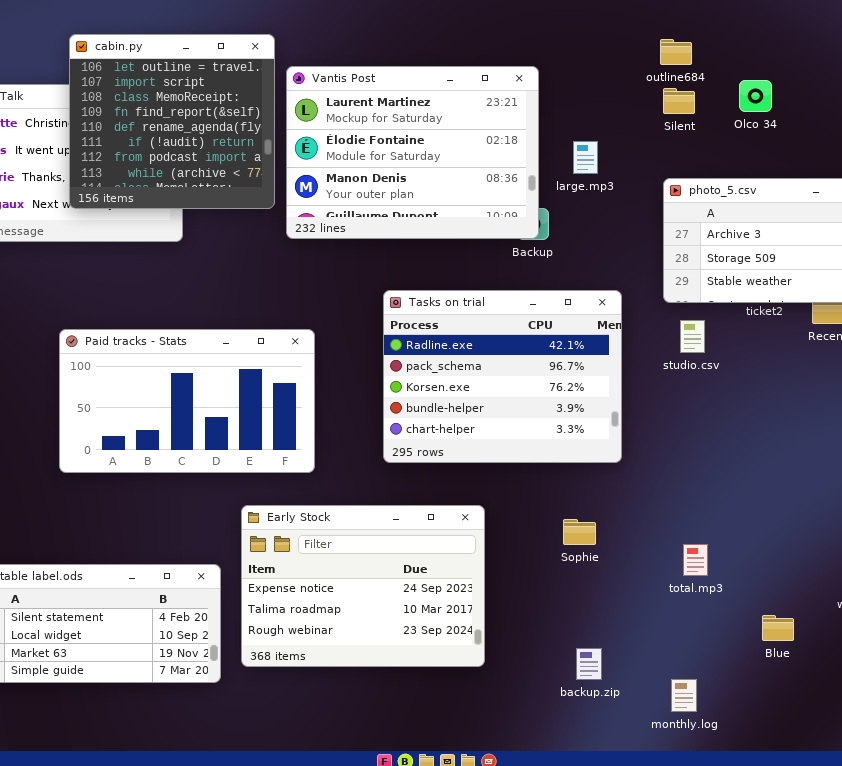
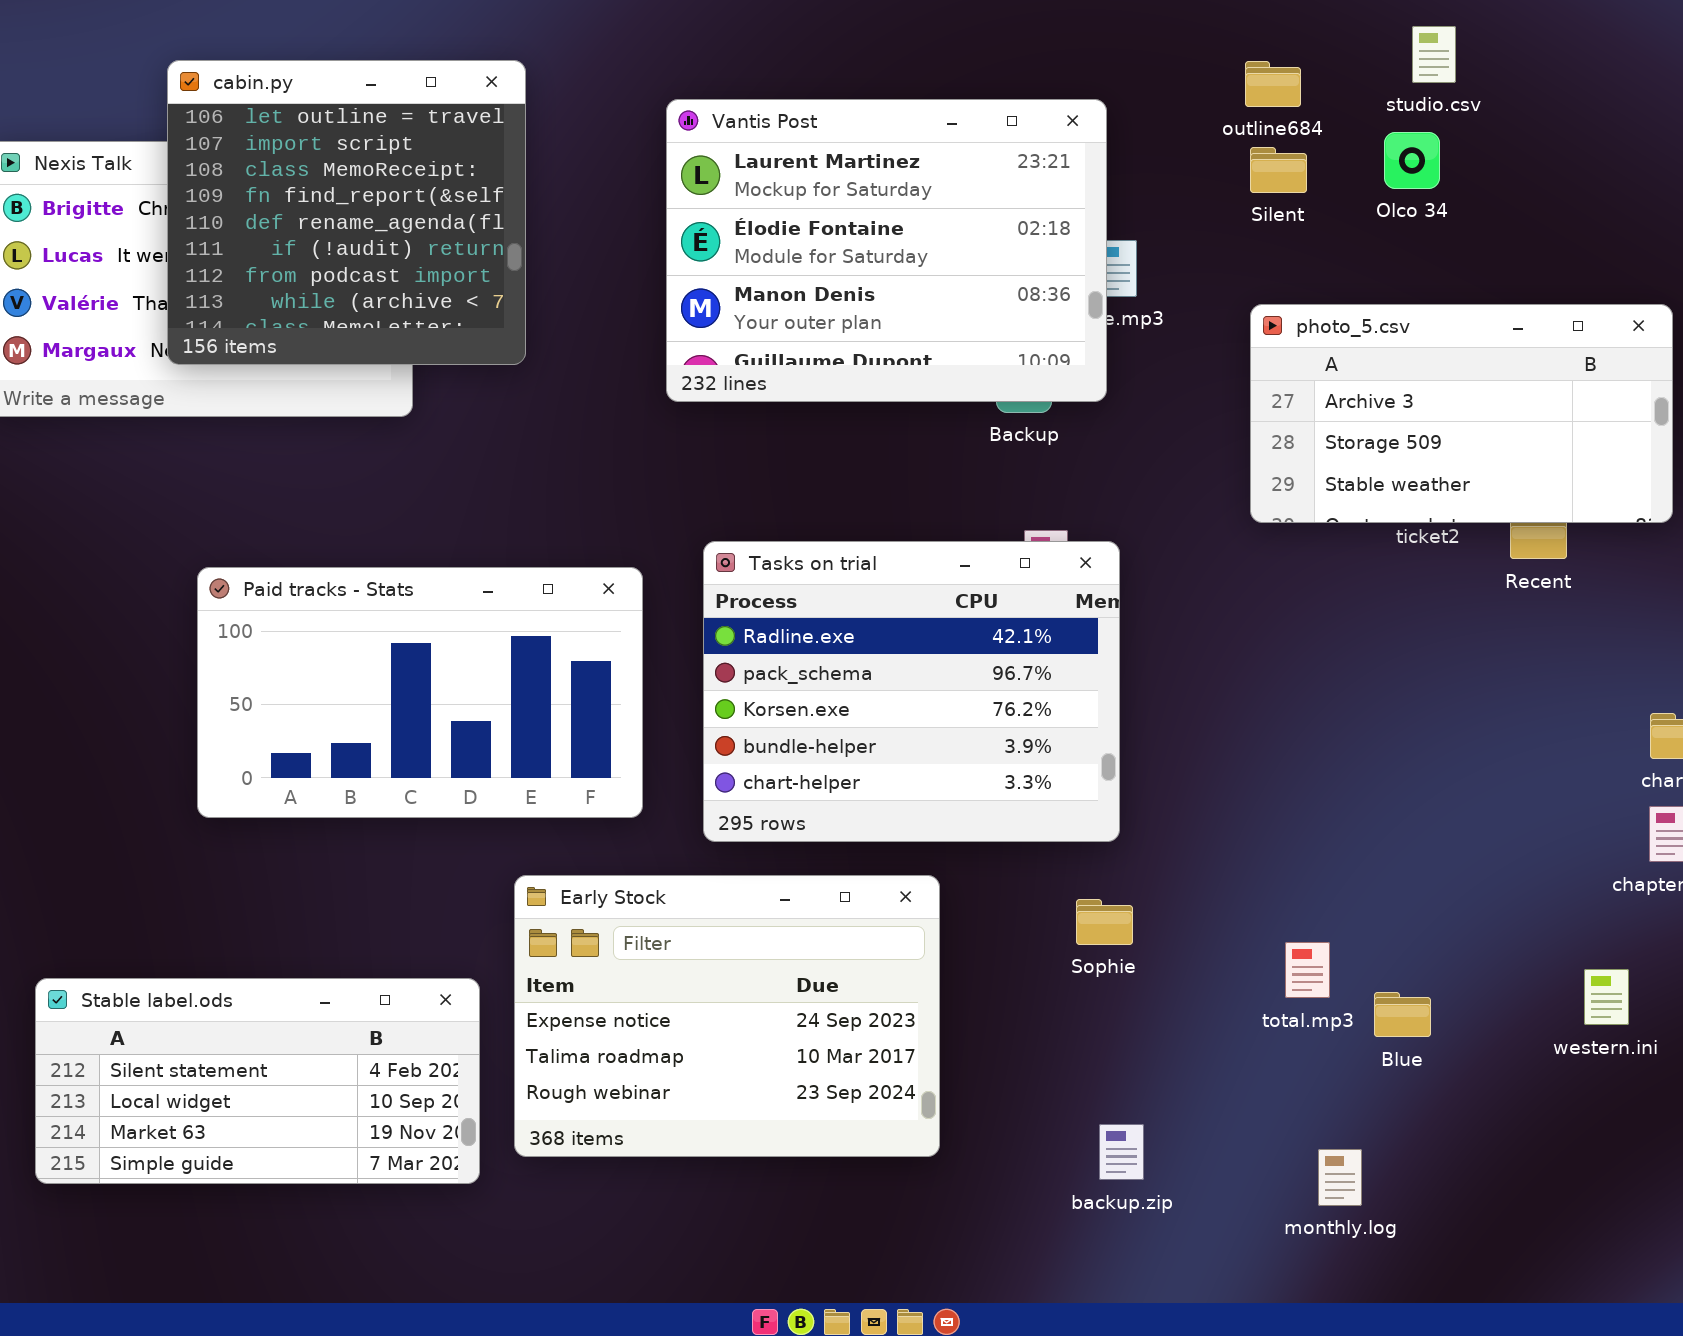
cabin.py: [69,34,275,209] -> [167,60,526,365], moved
Vantis Post: [286,66,539,239] -> [666,99,1107,402], moved
Tasks on trial: [383,290,622,463] -> [703,541,1120,842], moved
studio.csv: [680,320,705,353] -> [1412,26,1456,83], moved
Blue: [762,615,794,641] -> [1374,992,1431,1037], moved
monthly.log: [671,679,697,712] -> [1318,1149,1362,1206], moved

